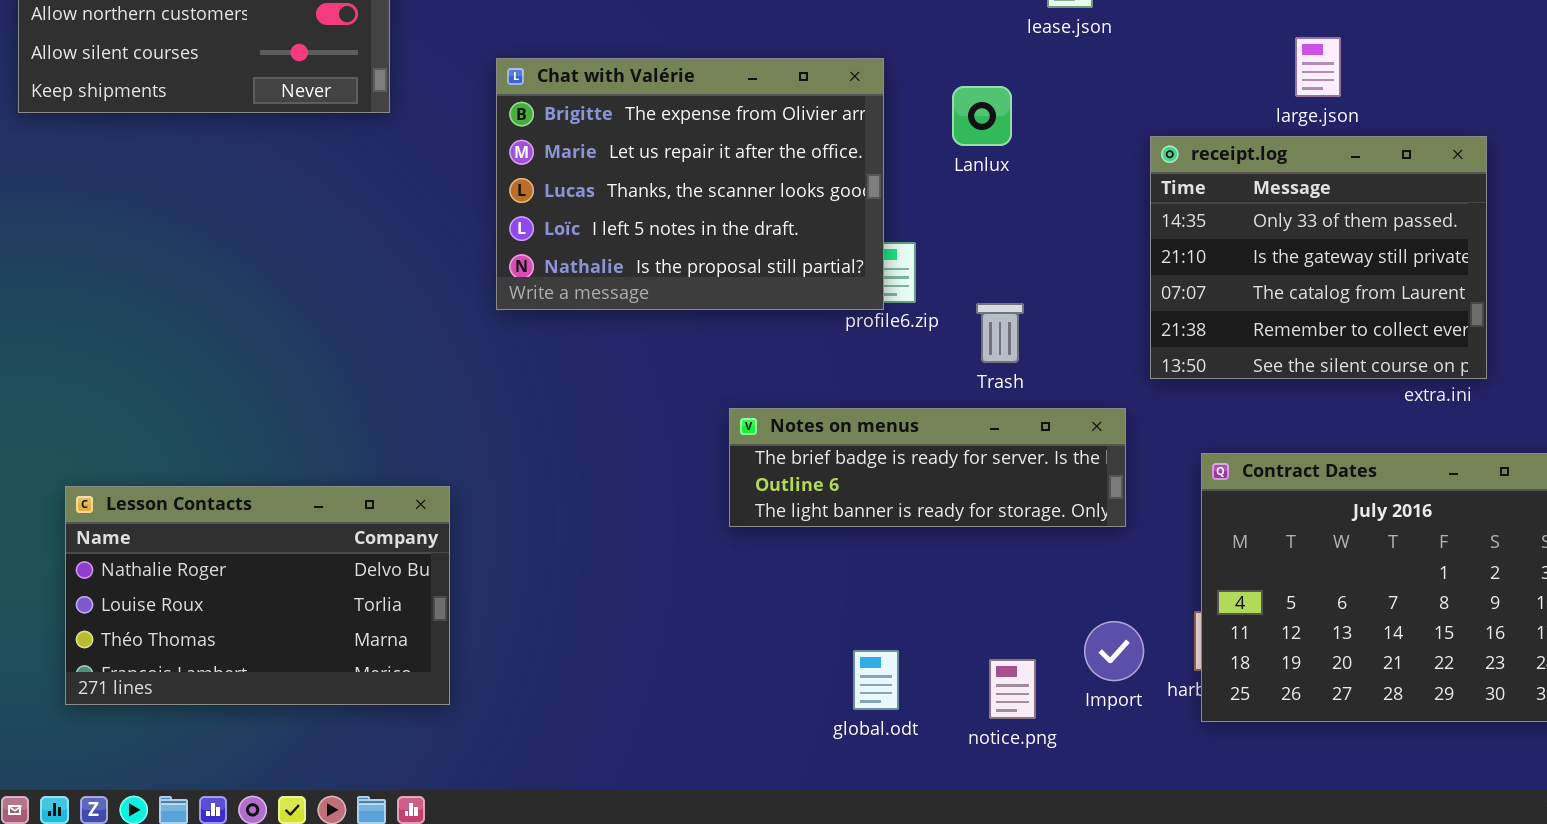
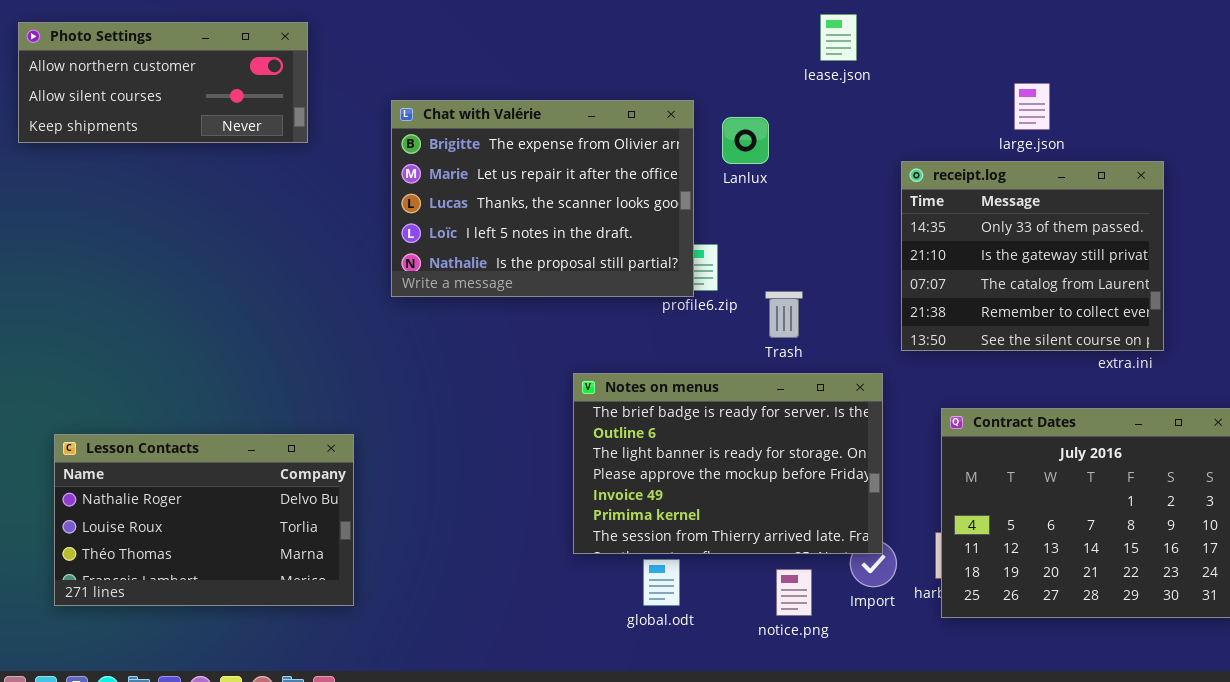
Lanlux: [952,86,1012,146] -> [722,117,769,164], moved
Notes on menus: [729,408,1126,527] -> [573,373,883,554], resized
global.odt: [853,650,899,710] -> [643,559,680,606], moved

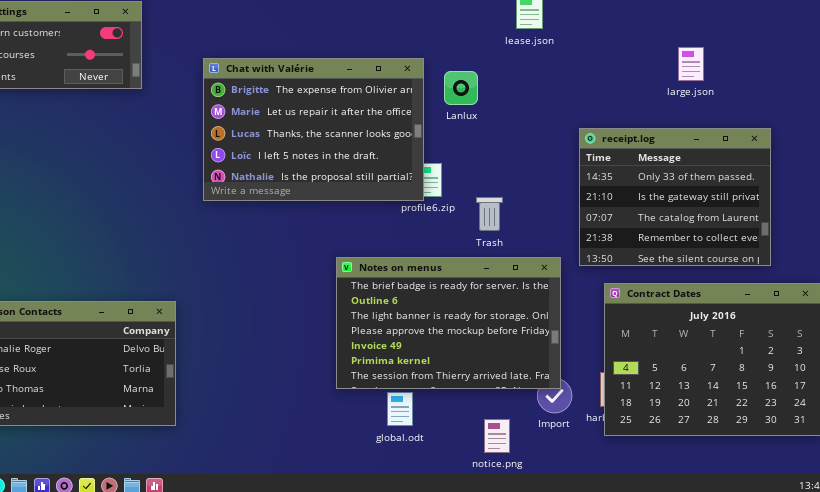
large.json: [1014,83,1050,130] -> [678,47,704,81], moved
receipt.log: [901,161,1164,351] -> [579,128,771,266], moved
notice.png: [776,569,812,616] -> [484,419,510,453], moved

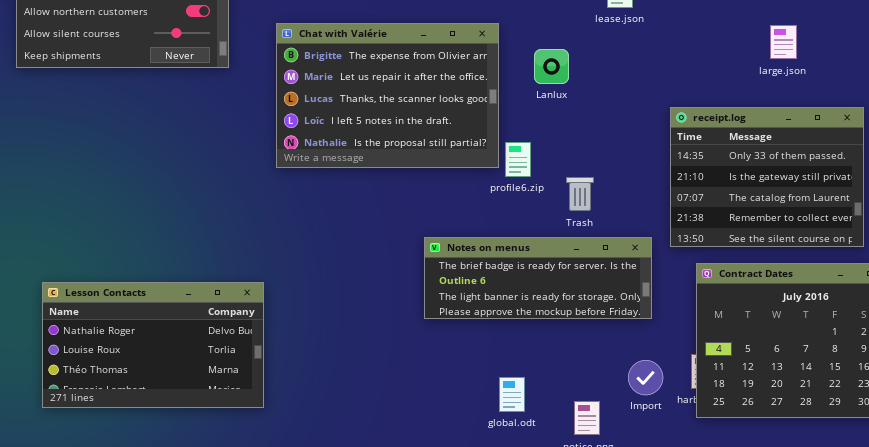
Chat with Valérie: [203,58,424,201] -> [276,23,499,168], moved
Notes on menus: [336,257,561,389] -> [424,237,652,319], resized
global.odt: [387,392,413,426] -> [499,377,525,412], moved

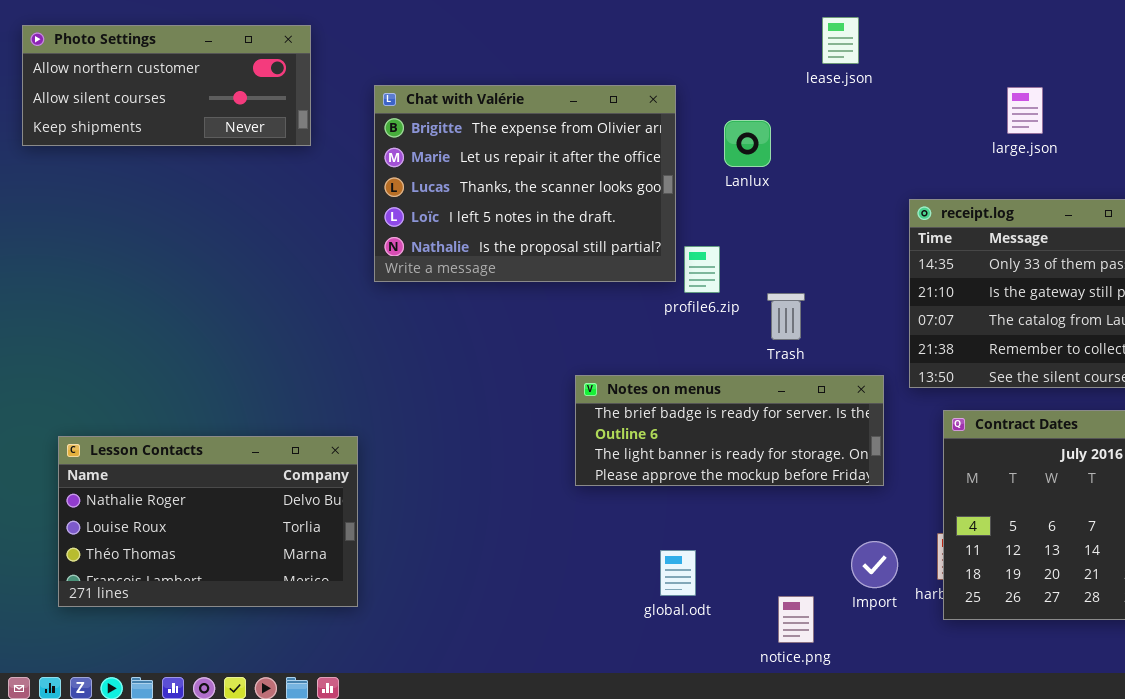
large.json: [770,25,797,59] -> [1007,87,1043,134], moved
global.odt: [499,377,525,412] -> [660,550,696,596], moved

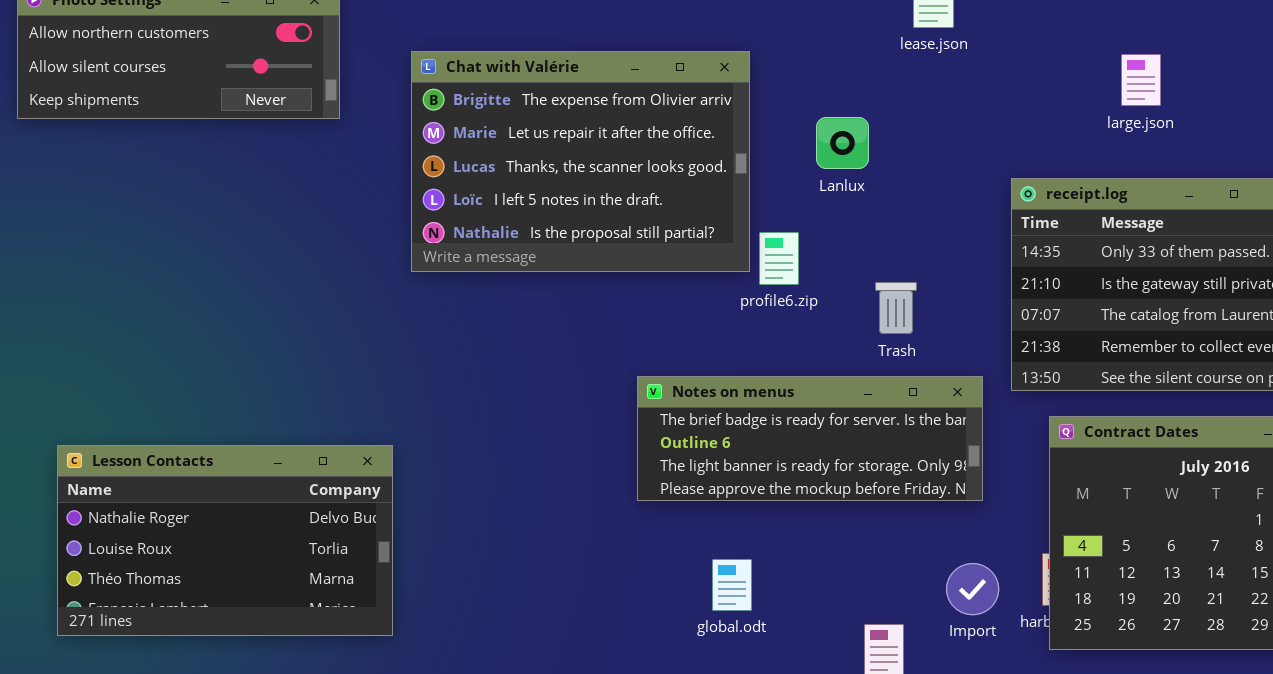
Lanlux: [724,120,771,167] -> [816,117,869,169], moved
Trash: [767,293,805,340] -> [875,282,917,334], moved
global.odt: [660,550,696,596] -> [712,559,752,611], moved

